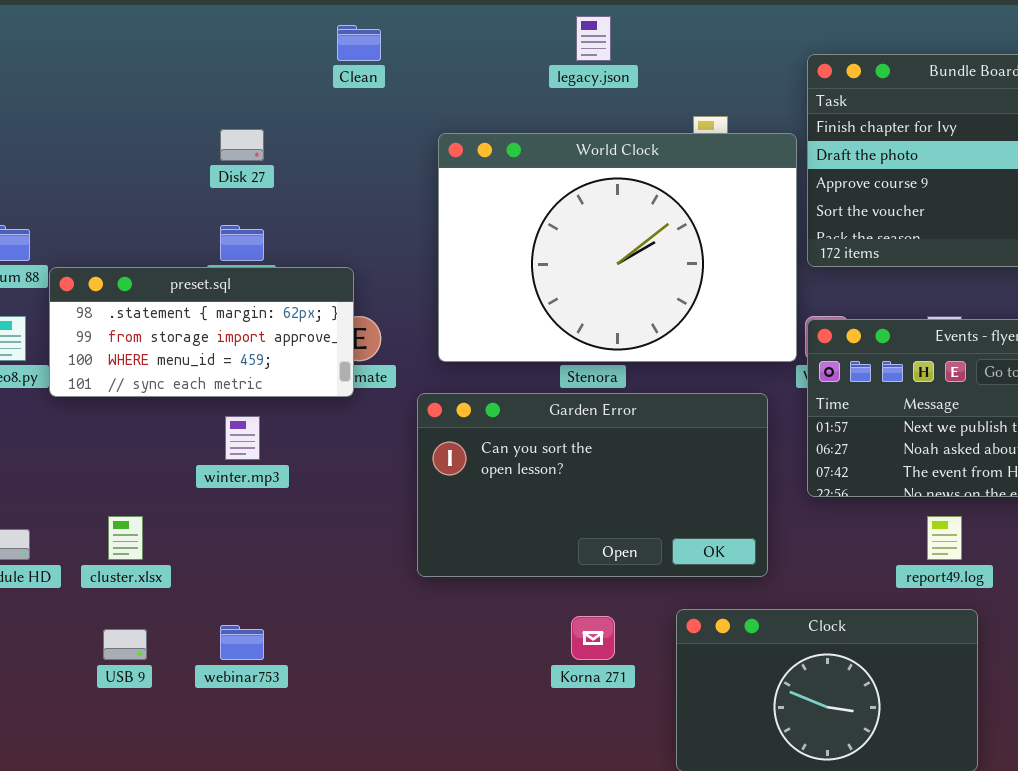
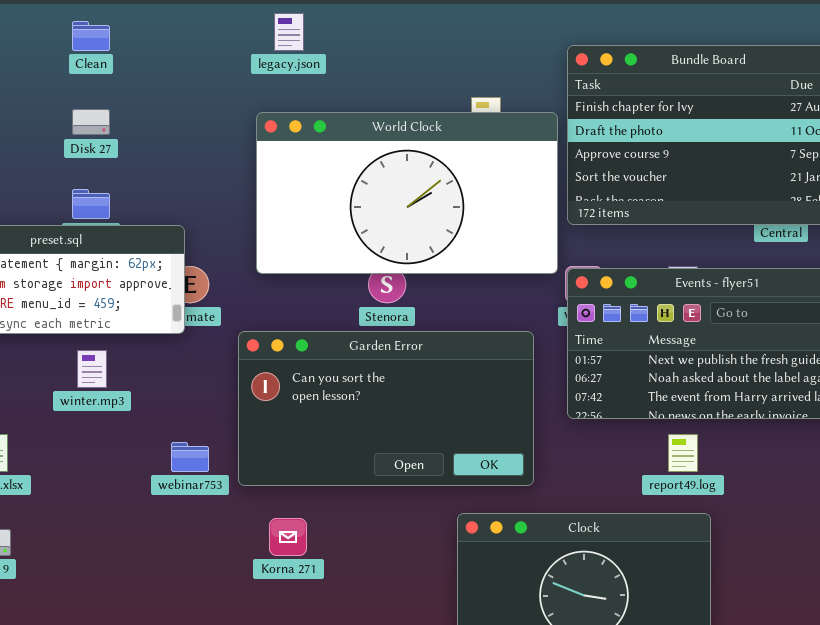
legacy.json: [576,16,611,61] -> [274,13,304,51], moved
Clean: [337,25,381,61] -> [72,21,110,51], moved
World Clock: [438,133,797,362] -> [256,112,558,274], resized
Korna 271: [571,616,615,660] -> [269,518,307,556], moved
webinar753: [220,625,264,660] -> [171,442,209,472], moved

